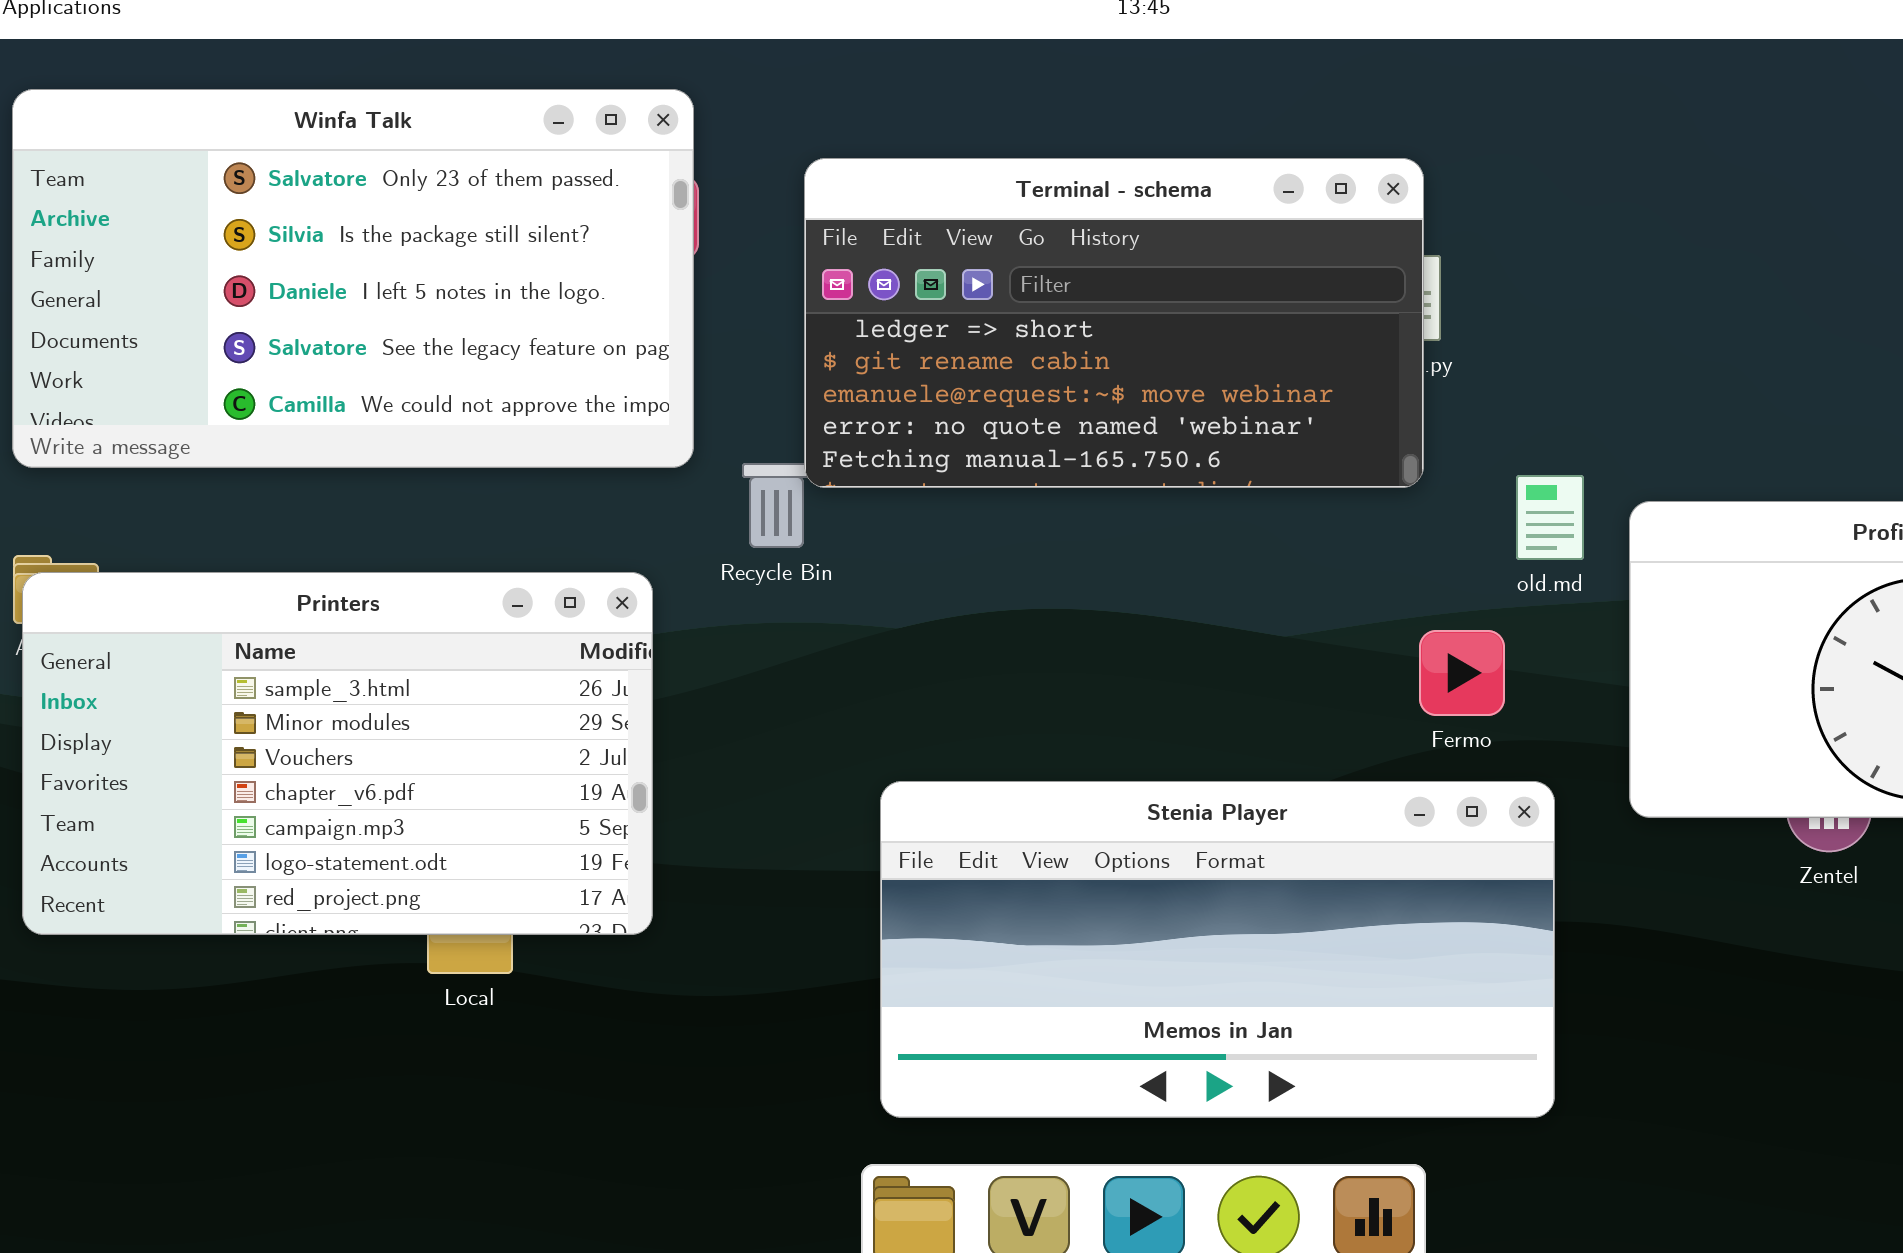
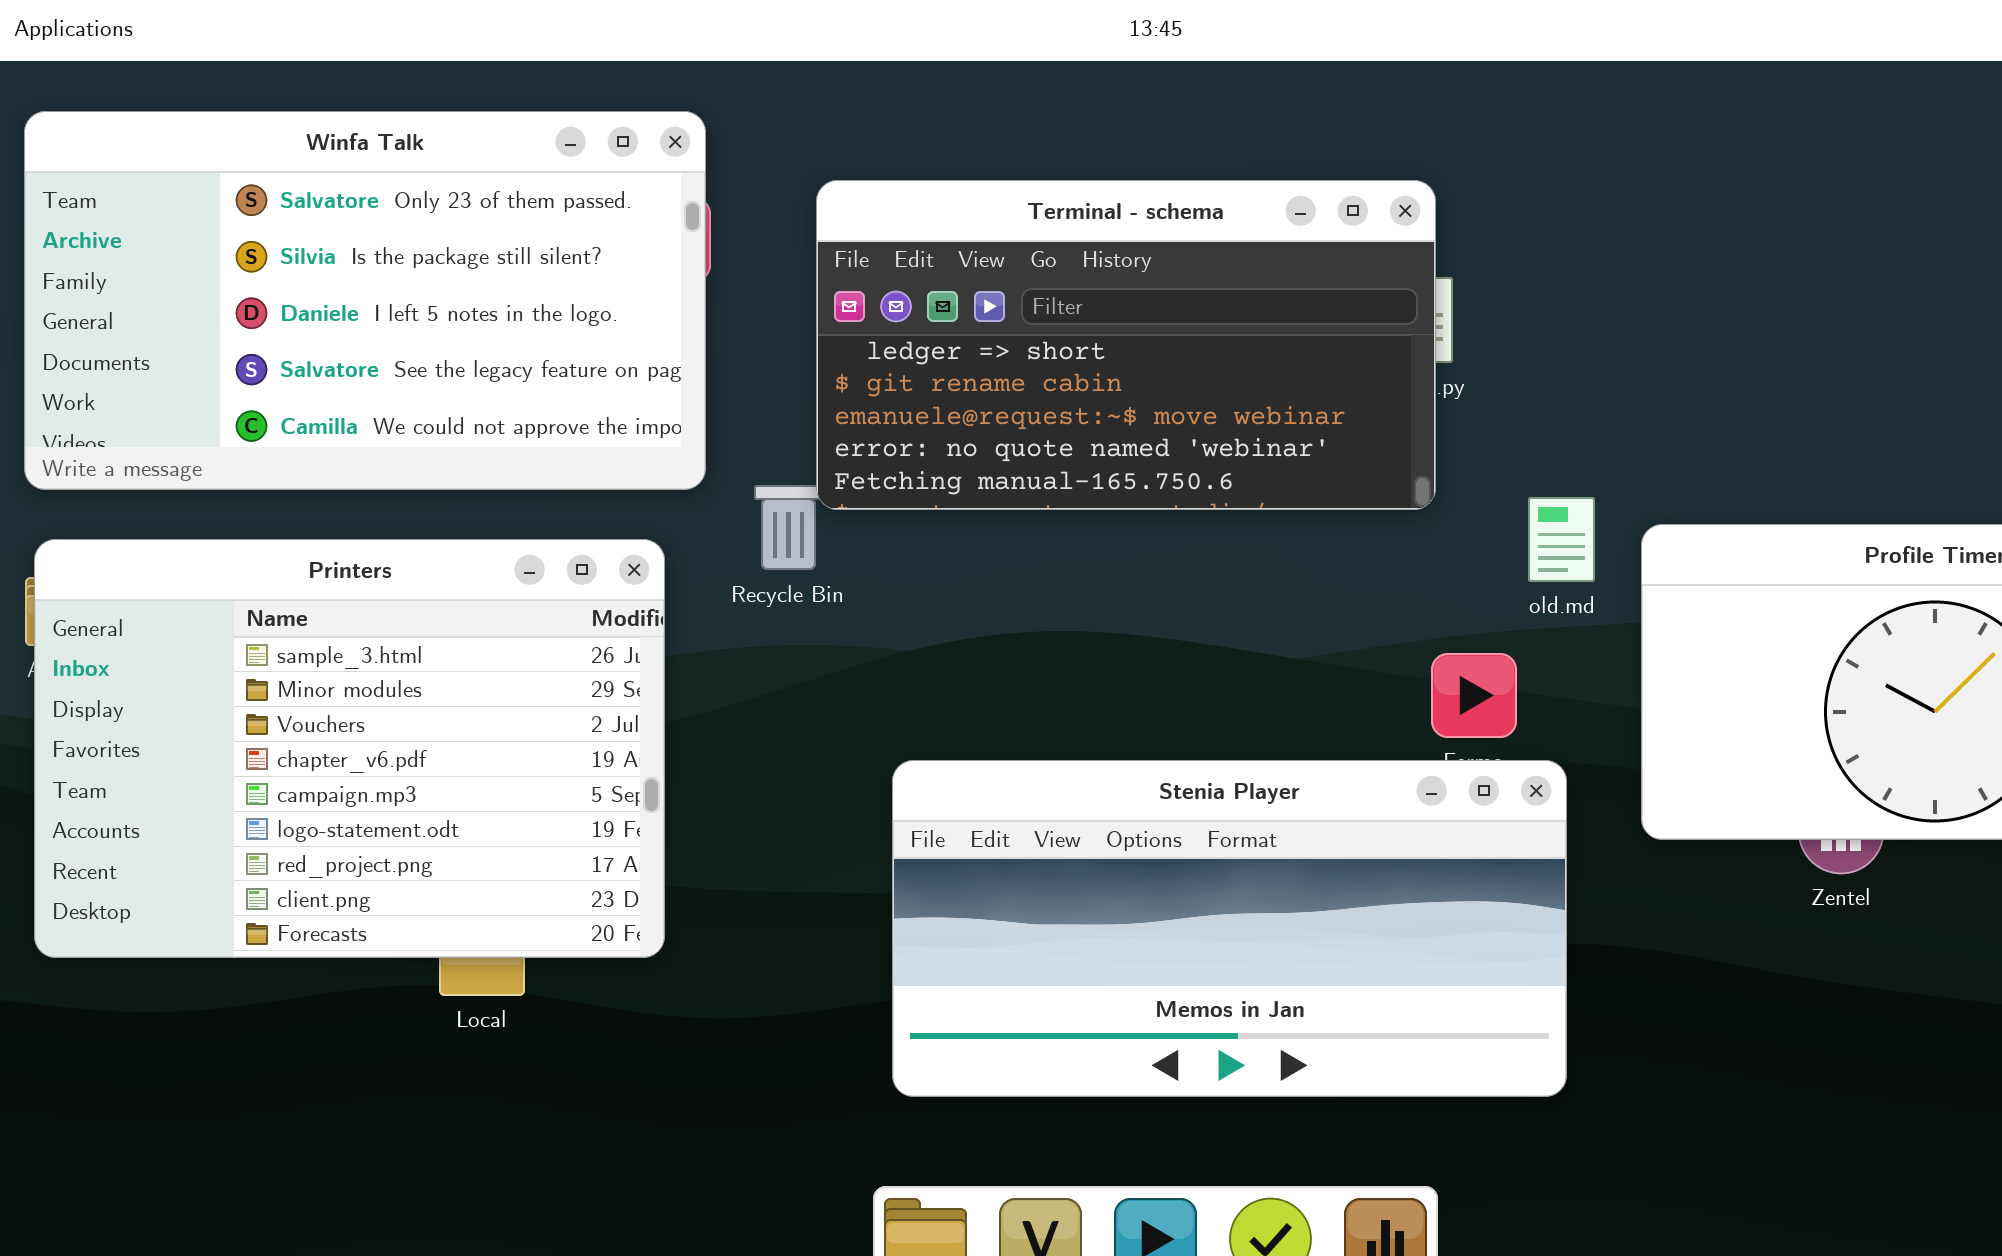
Printers: [22,572,653,935] -> [34,539,665,958], resized
Stenia Player: [880,781,1555,1118] -> [892,760,1567,1097], moved

